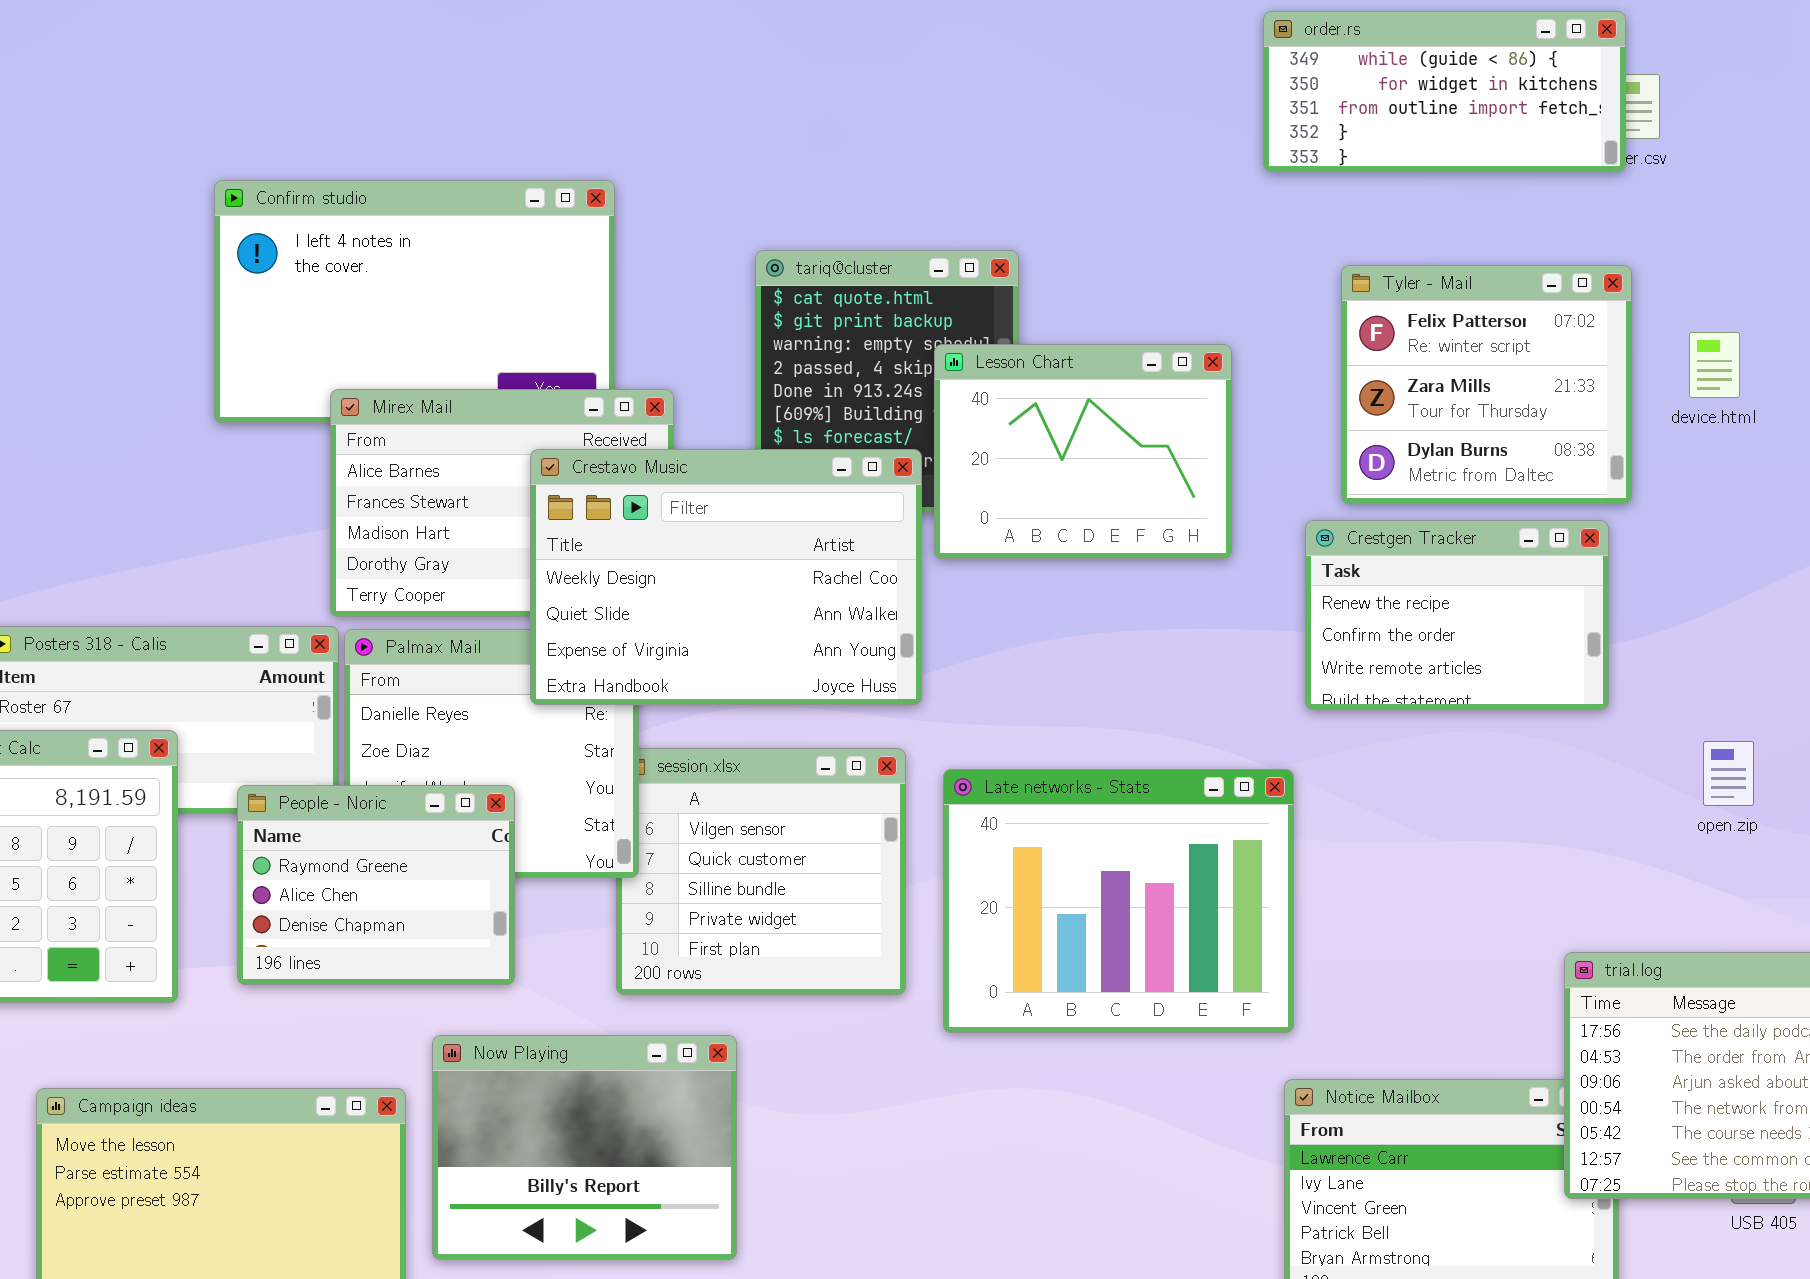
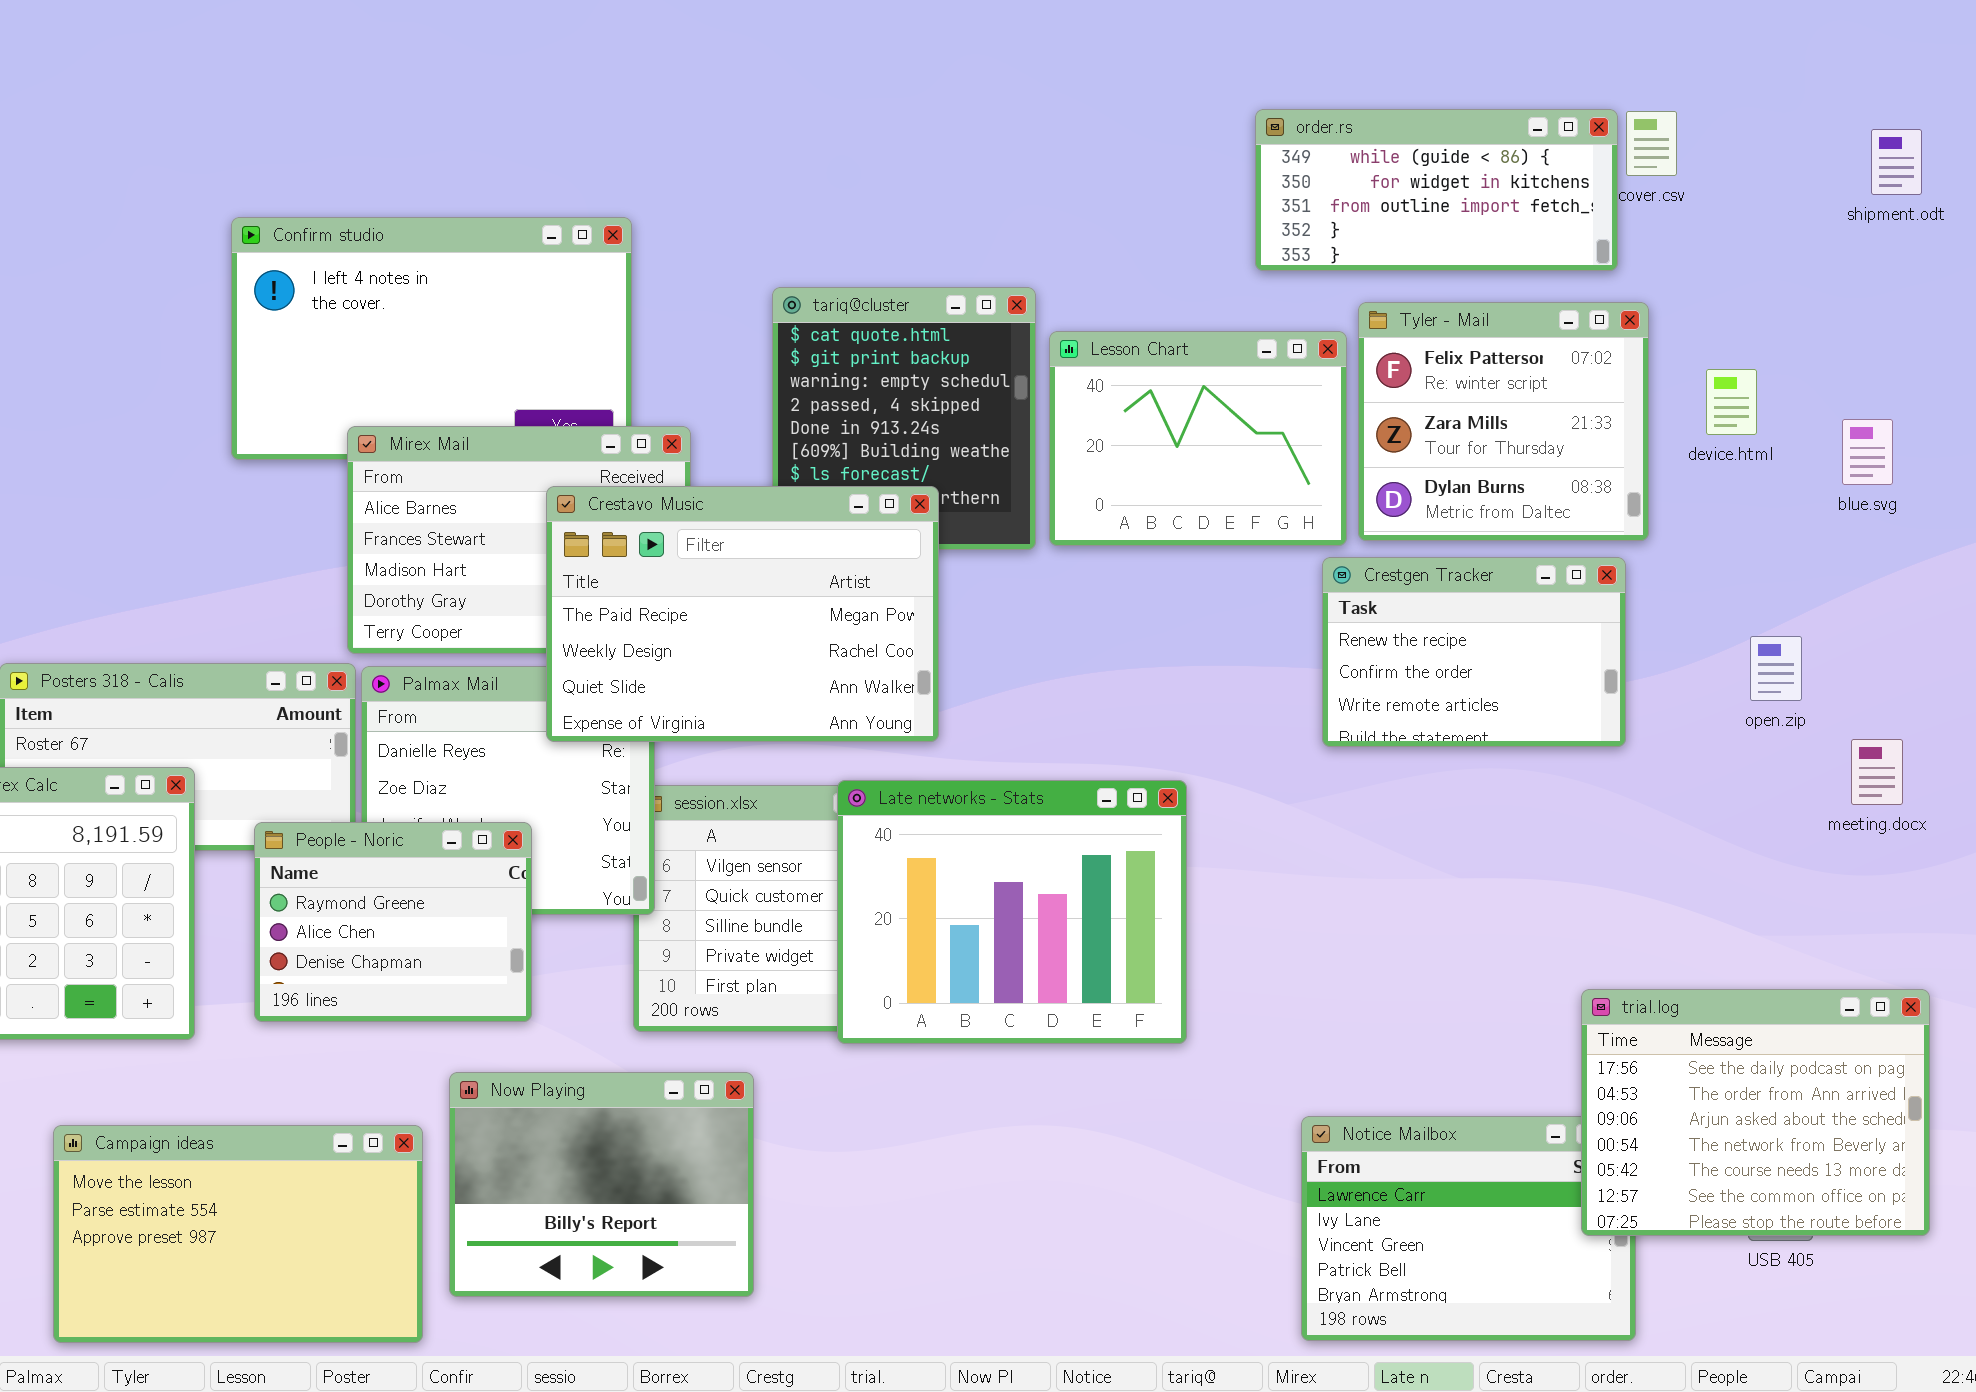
order.rs: [1263,11,1626,172] -> [1255,109,1618,271], moved
Lesson Chart: [934,344,1232,559] -> [1049,331,1347,546], moved
Crestavo Music: [530,449,922,705] -> [546,486,939,742], scrolled up 1 row
open.zip: [1703,741,1754,806] -> [1750,636,1802,701], moved
Late networks - Stats: [943,769,1294,1033] -> [837,780,1187,1044], moved

